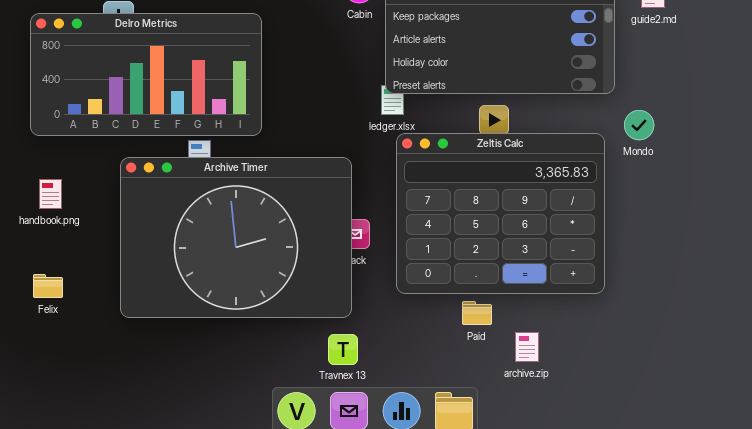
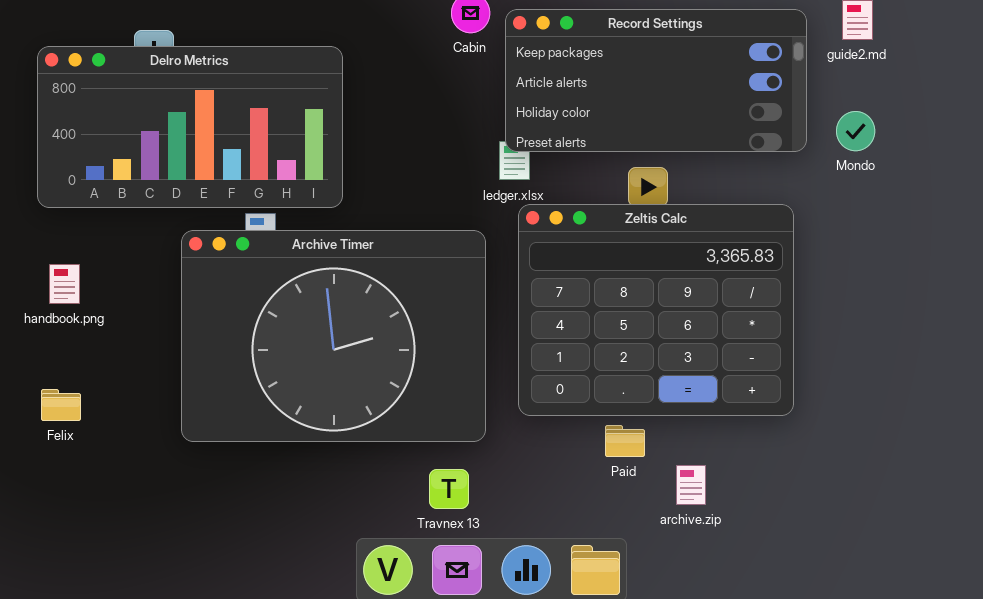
Mondo: [624,110,654,140] -> [836,111,875,151], moved
Archive Timer: [120,157,352,318] -> [181,230,486,442], moved

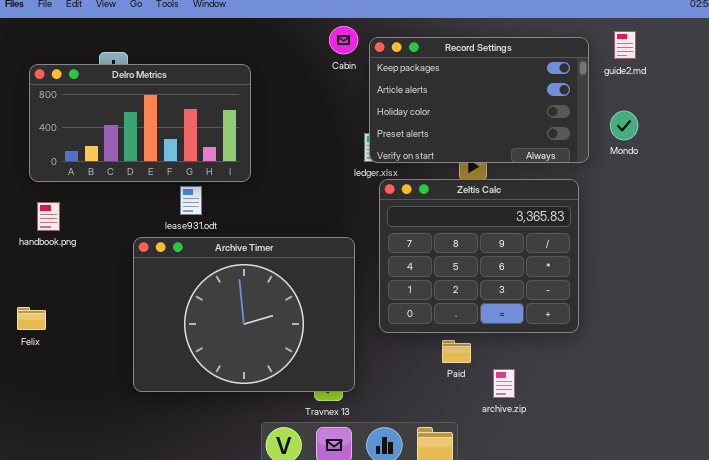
Record Settings: [505,9,807,152] -> [369,37,589,163], resized
Archive Timer: [181,230,486,442] -> [133,237,355,392], moved
handbook.png: [49,264,80,304] -> [37,202,60,231], moved
Felix: [41,389,81,421] -> [17,307,46,330], moved

